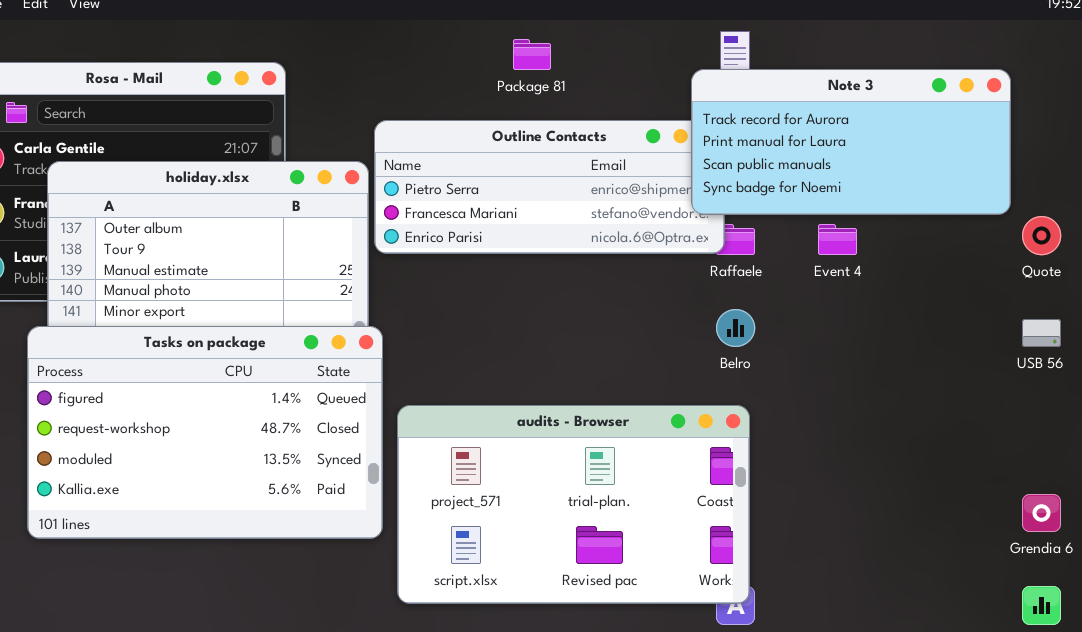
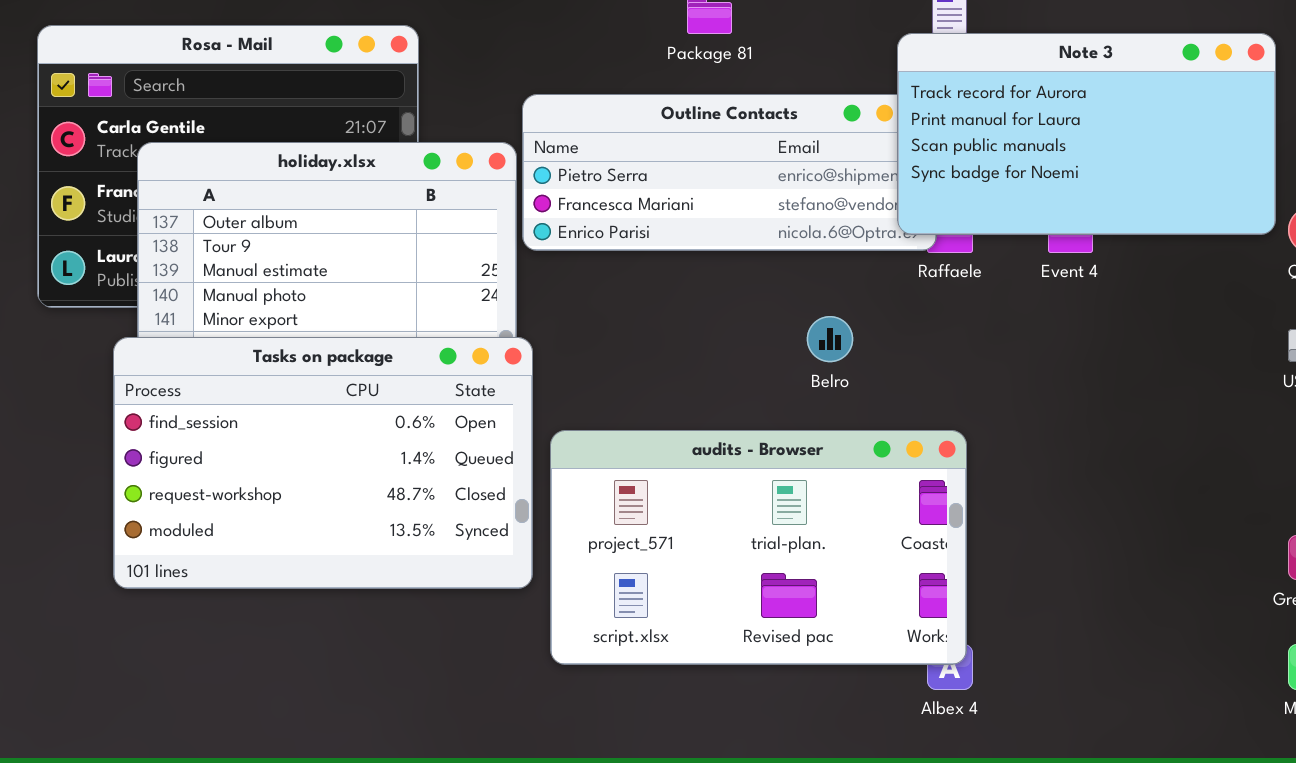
Note 3: [691,69,1011,215] -> [897,33,1276,235], resized
Belro: [716,309,755,347] -> [807,316,853,362], moved
Tasks on package: [27,326,383,539] -> [113,337,533,589], scrolled up 1 row

